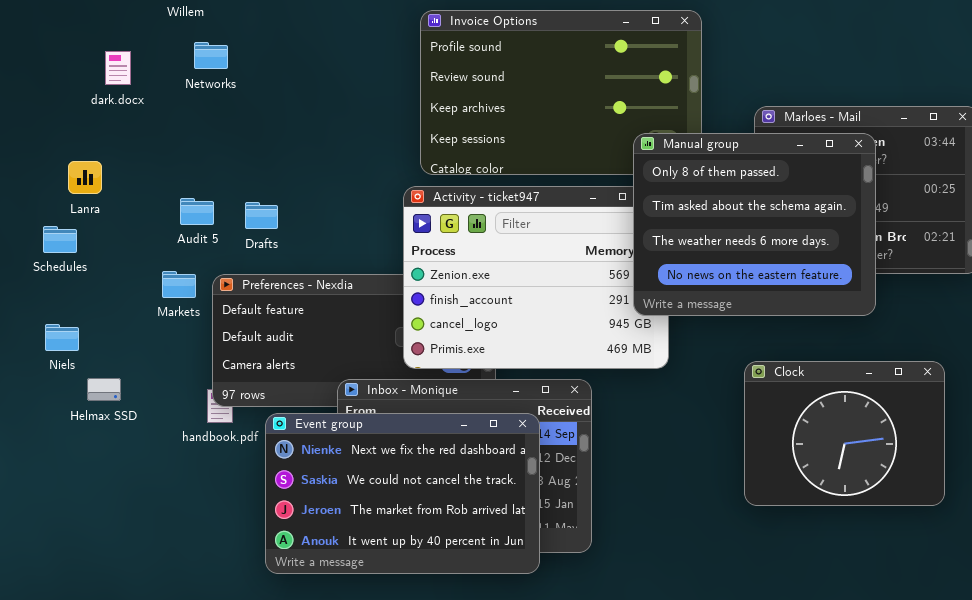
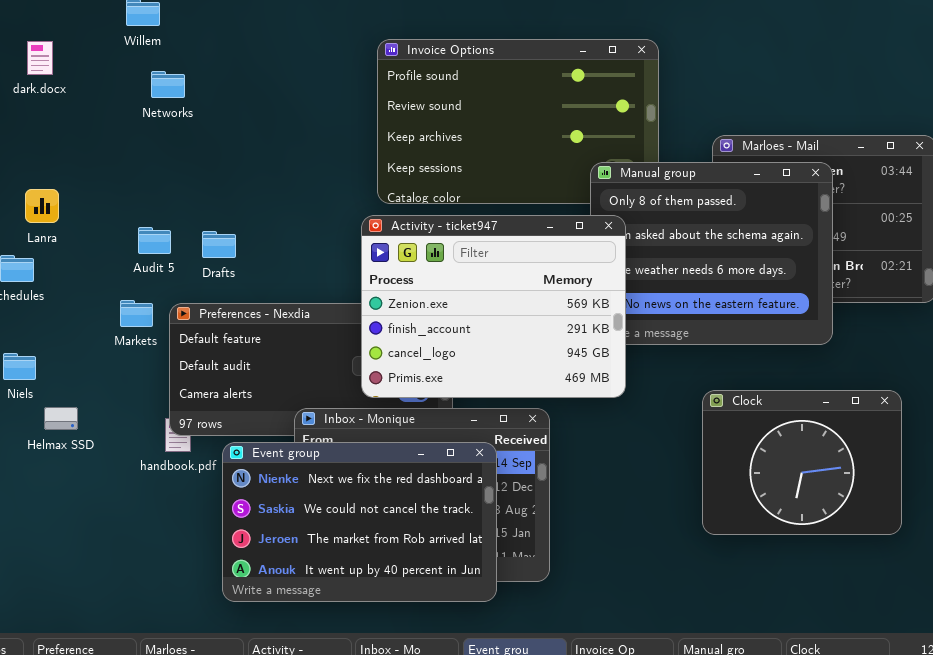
dark.docx: [105,51,131,85] -> [27,41,53,75], moved
Activity - ticket947: [403,186,669,369] -> [361,215,626,398], raised

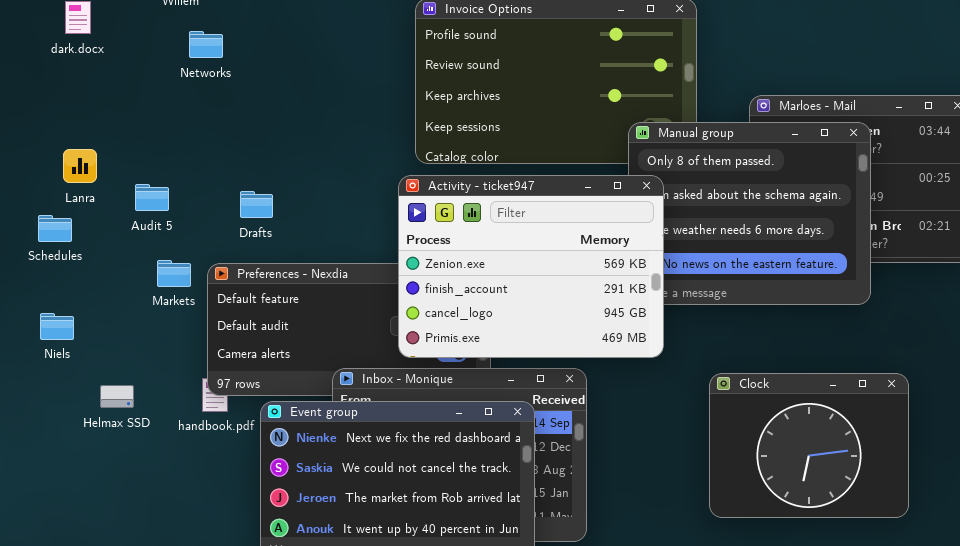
Audit 5: [138,227,171,254] -> [135,184,169,211], moved
Clock: [702,390,902,535] -> [709,373,909,518], moved
Helmax SSD: [44,407,78,430] -> [100,385,134,408], moved

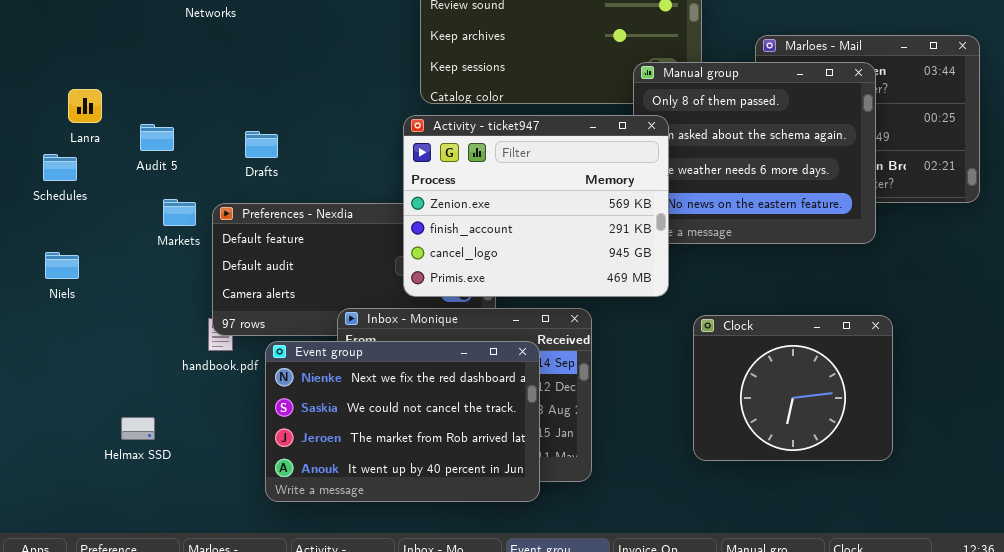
Clock: [709,373,909,518] -> [693,315,893,461], moved
Helmax SSD: [100,385,134,408] -> [121,417,155,440], moved

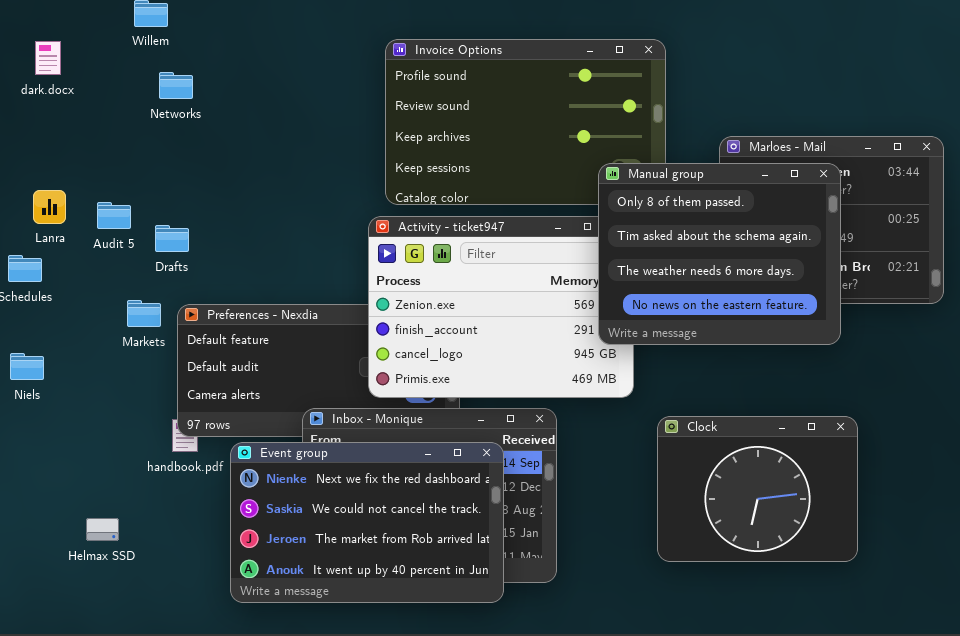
Manual group: [633,62,876,244] -> [598,163,841,345], raised
Audit 5: [140,124,174,151] -> [97,202,131,229], moved
Drafts: [245,131,278,158] -> [155,225,189,252], moved

